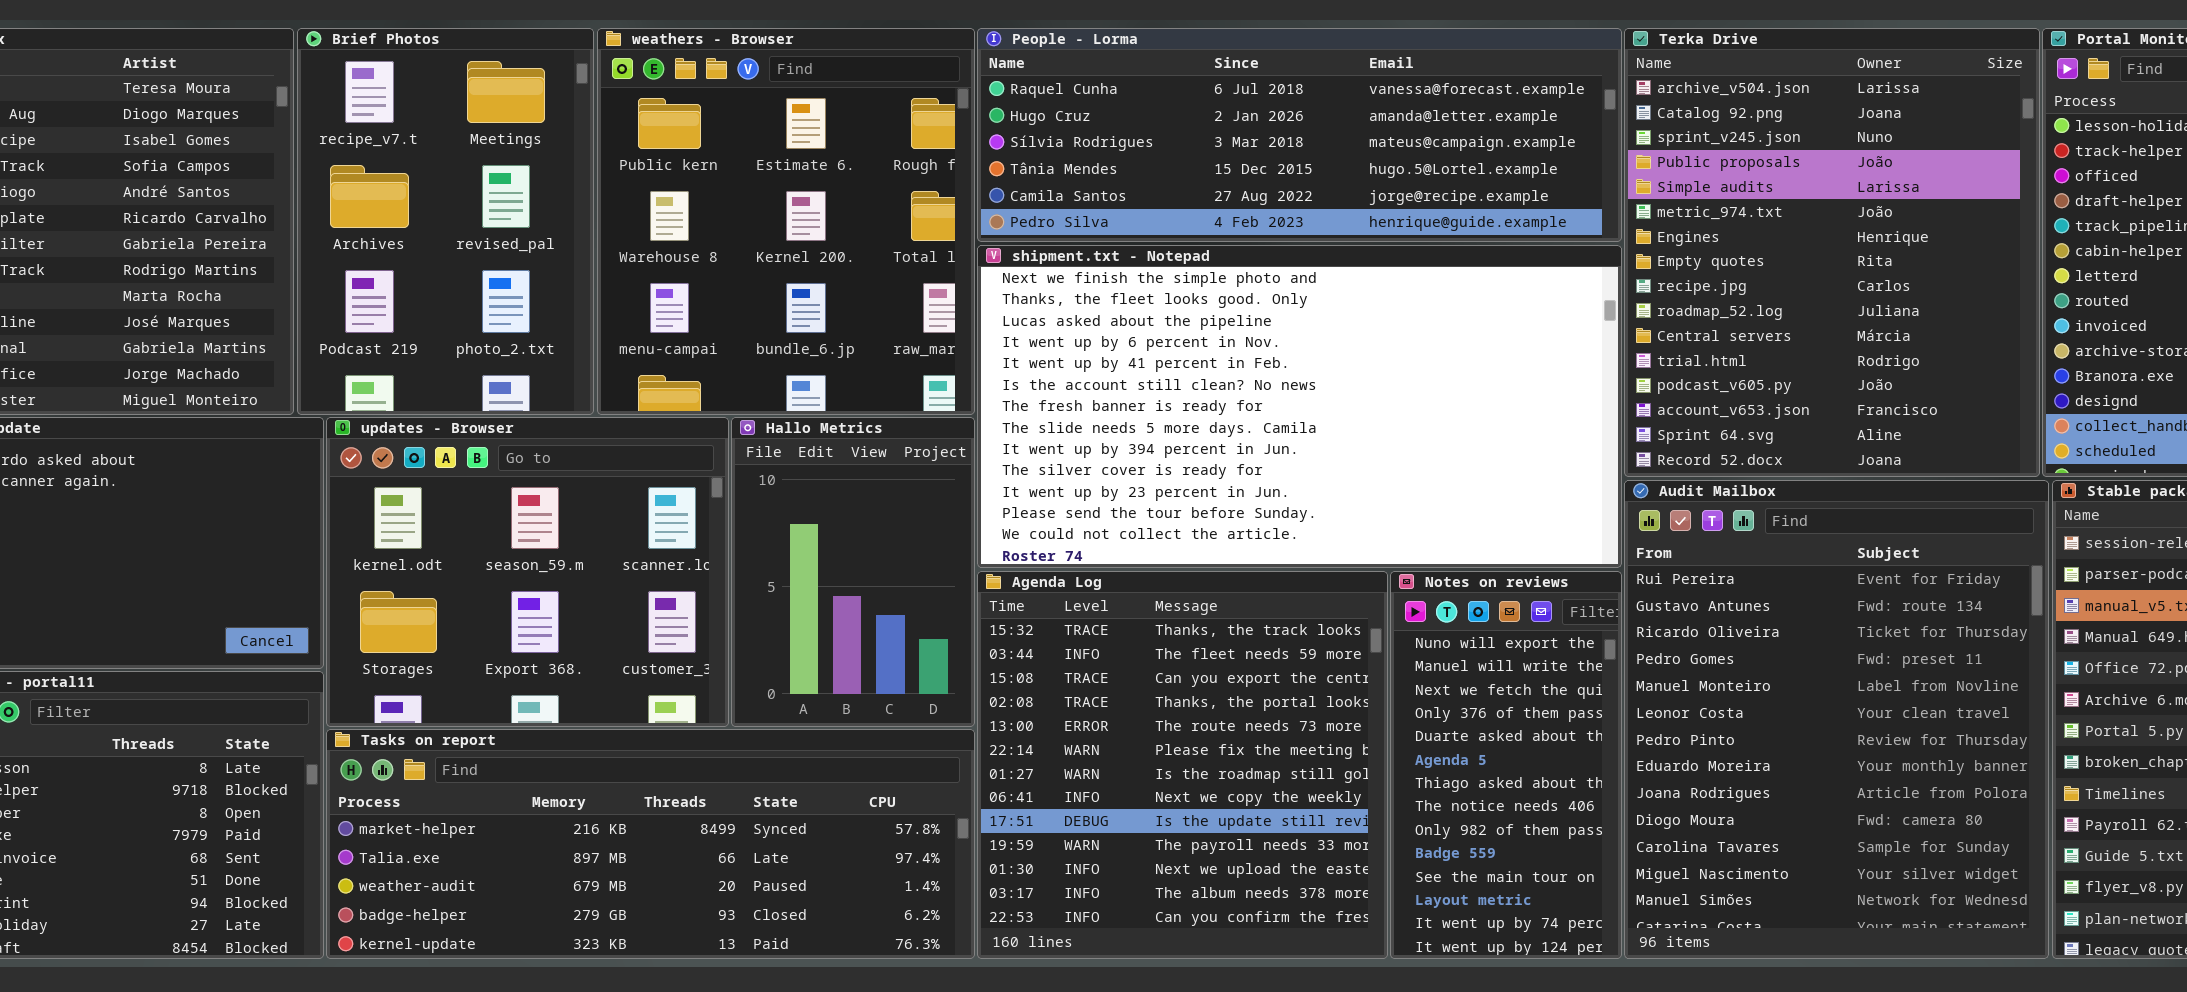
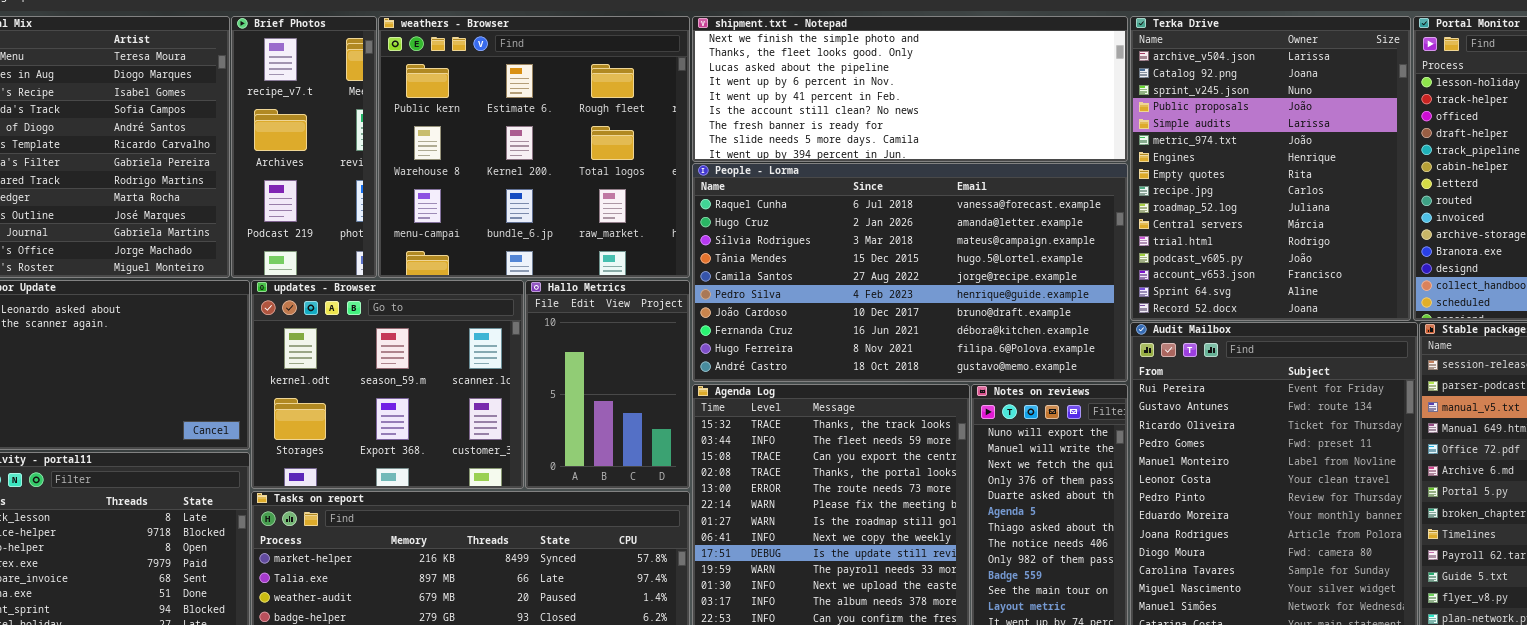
Brief Photos: [297,28,594,415] -> [231,16,377,278], resized
weathers - Browser: [597,28,975,415] -> [378,16,690,278], resized
People - Lorma: [977,28,1622,242] -> [692,163,1128,382], moved, resized
shipment.txt - Notepad: [977,245,1622,568] -> [692,16,1128,162], moved, resized

